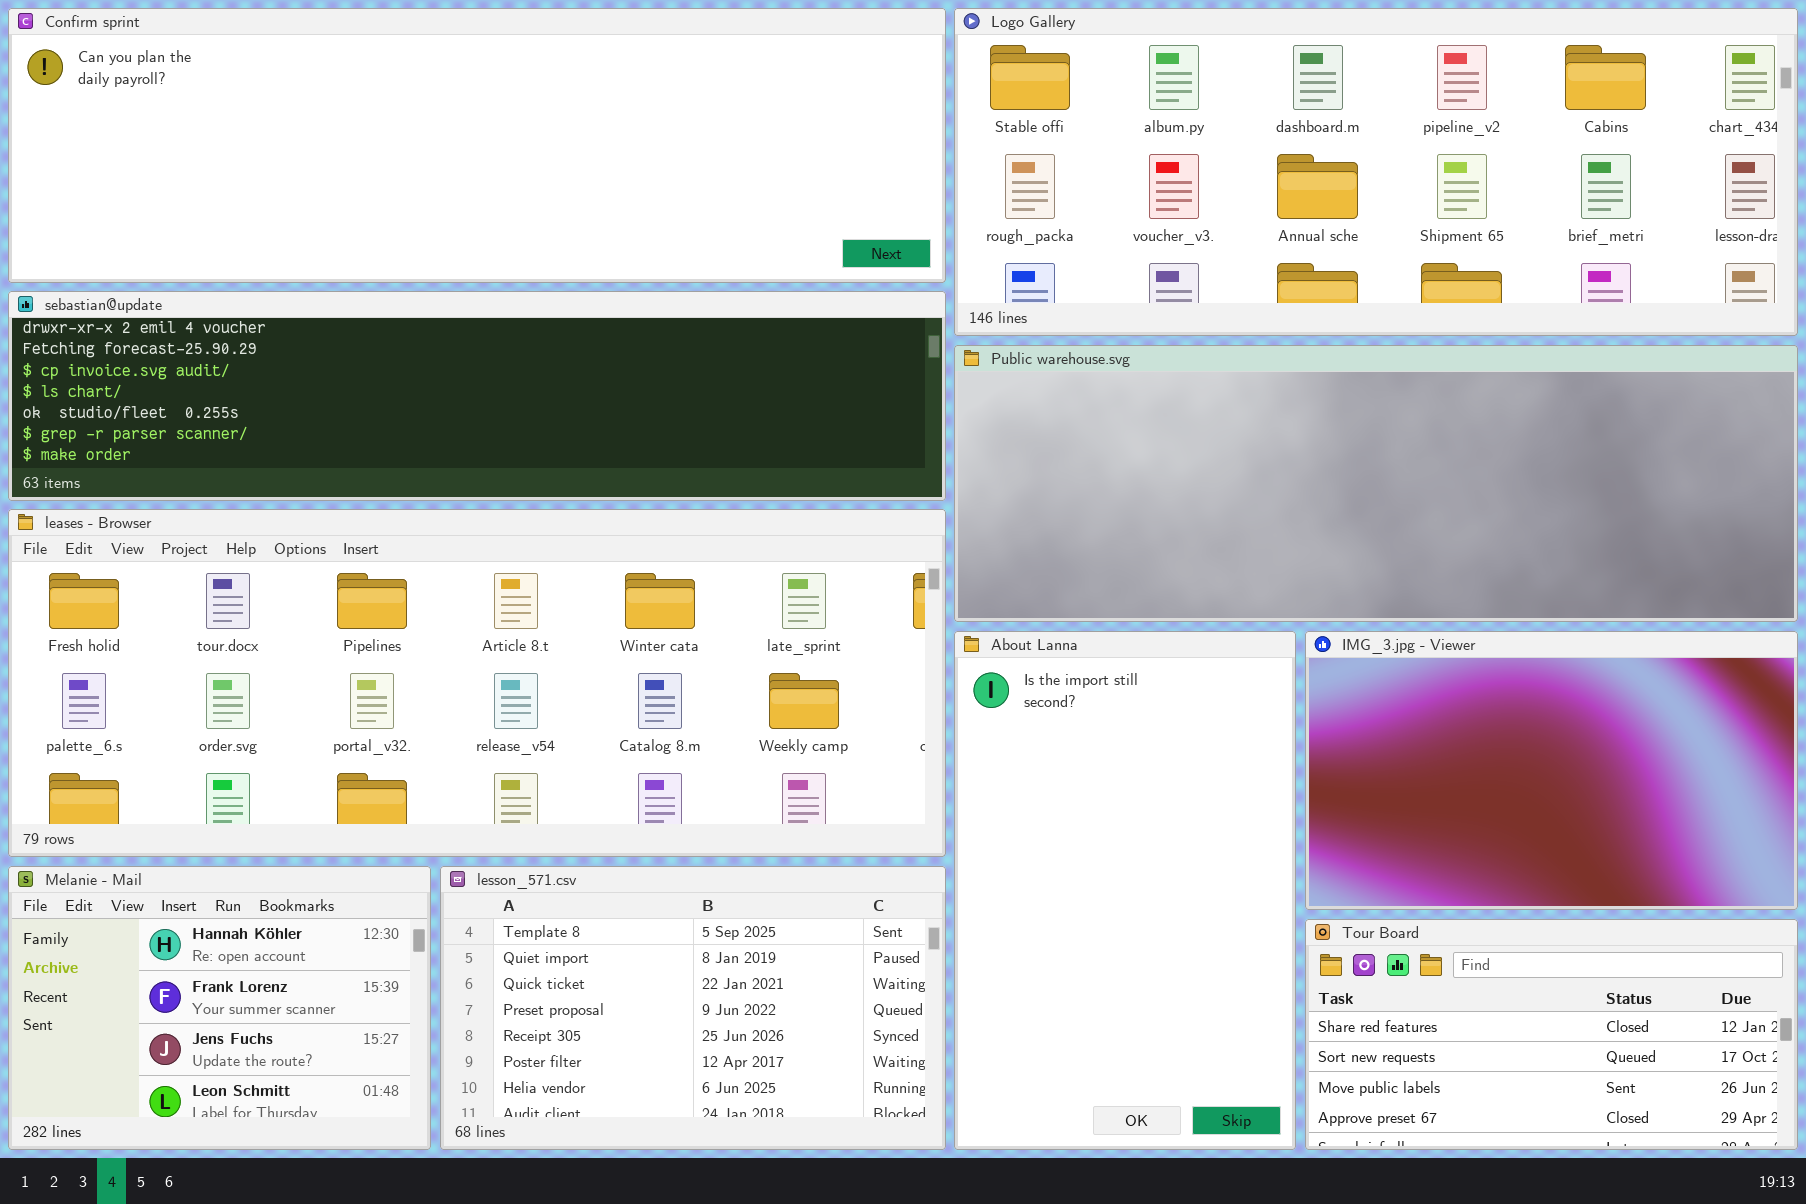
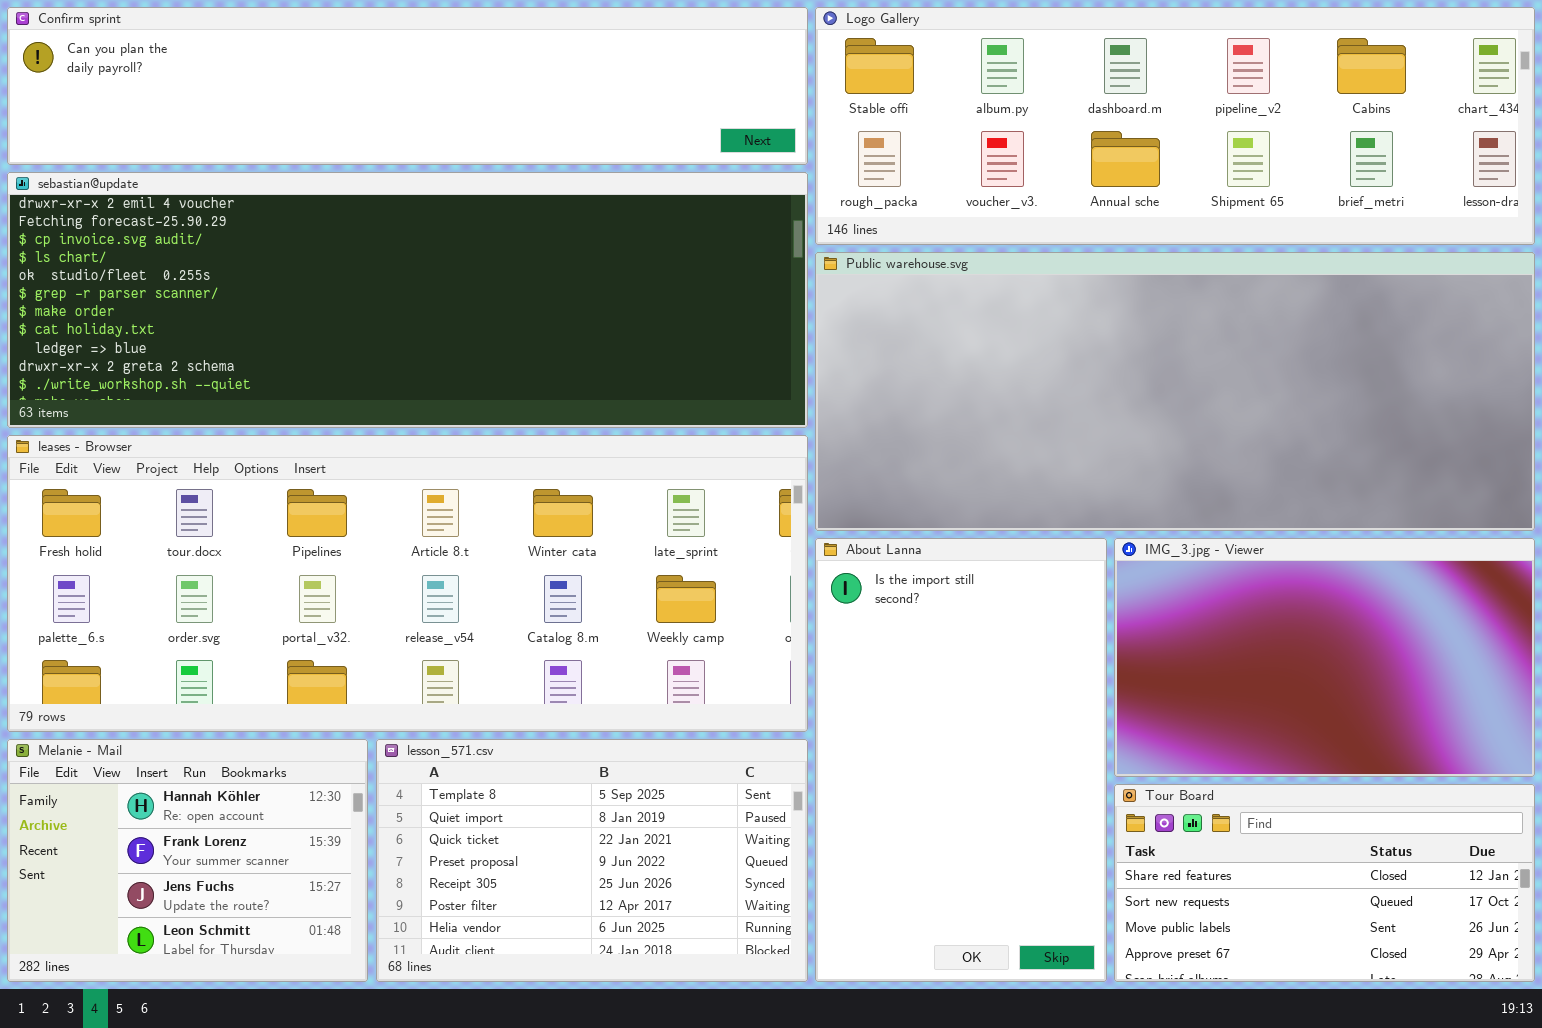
Confirm sprint: [8,8,946,283] -> [7,7,808,165], resized
Logo Gallery: [954,8,1798,336] -> [815,7,1535,245], resized
sebastian@update: [8,291,946,501] -> [7,172,808,428], resized
Public warehouse.svg: [954,345,1798,622] -> [815,252,1535,531], resized

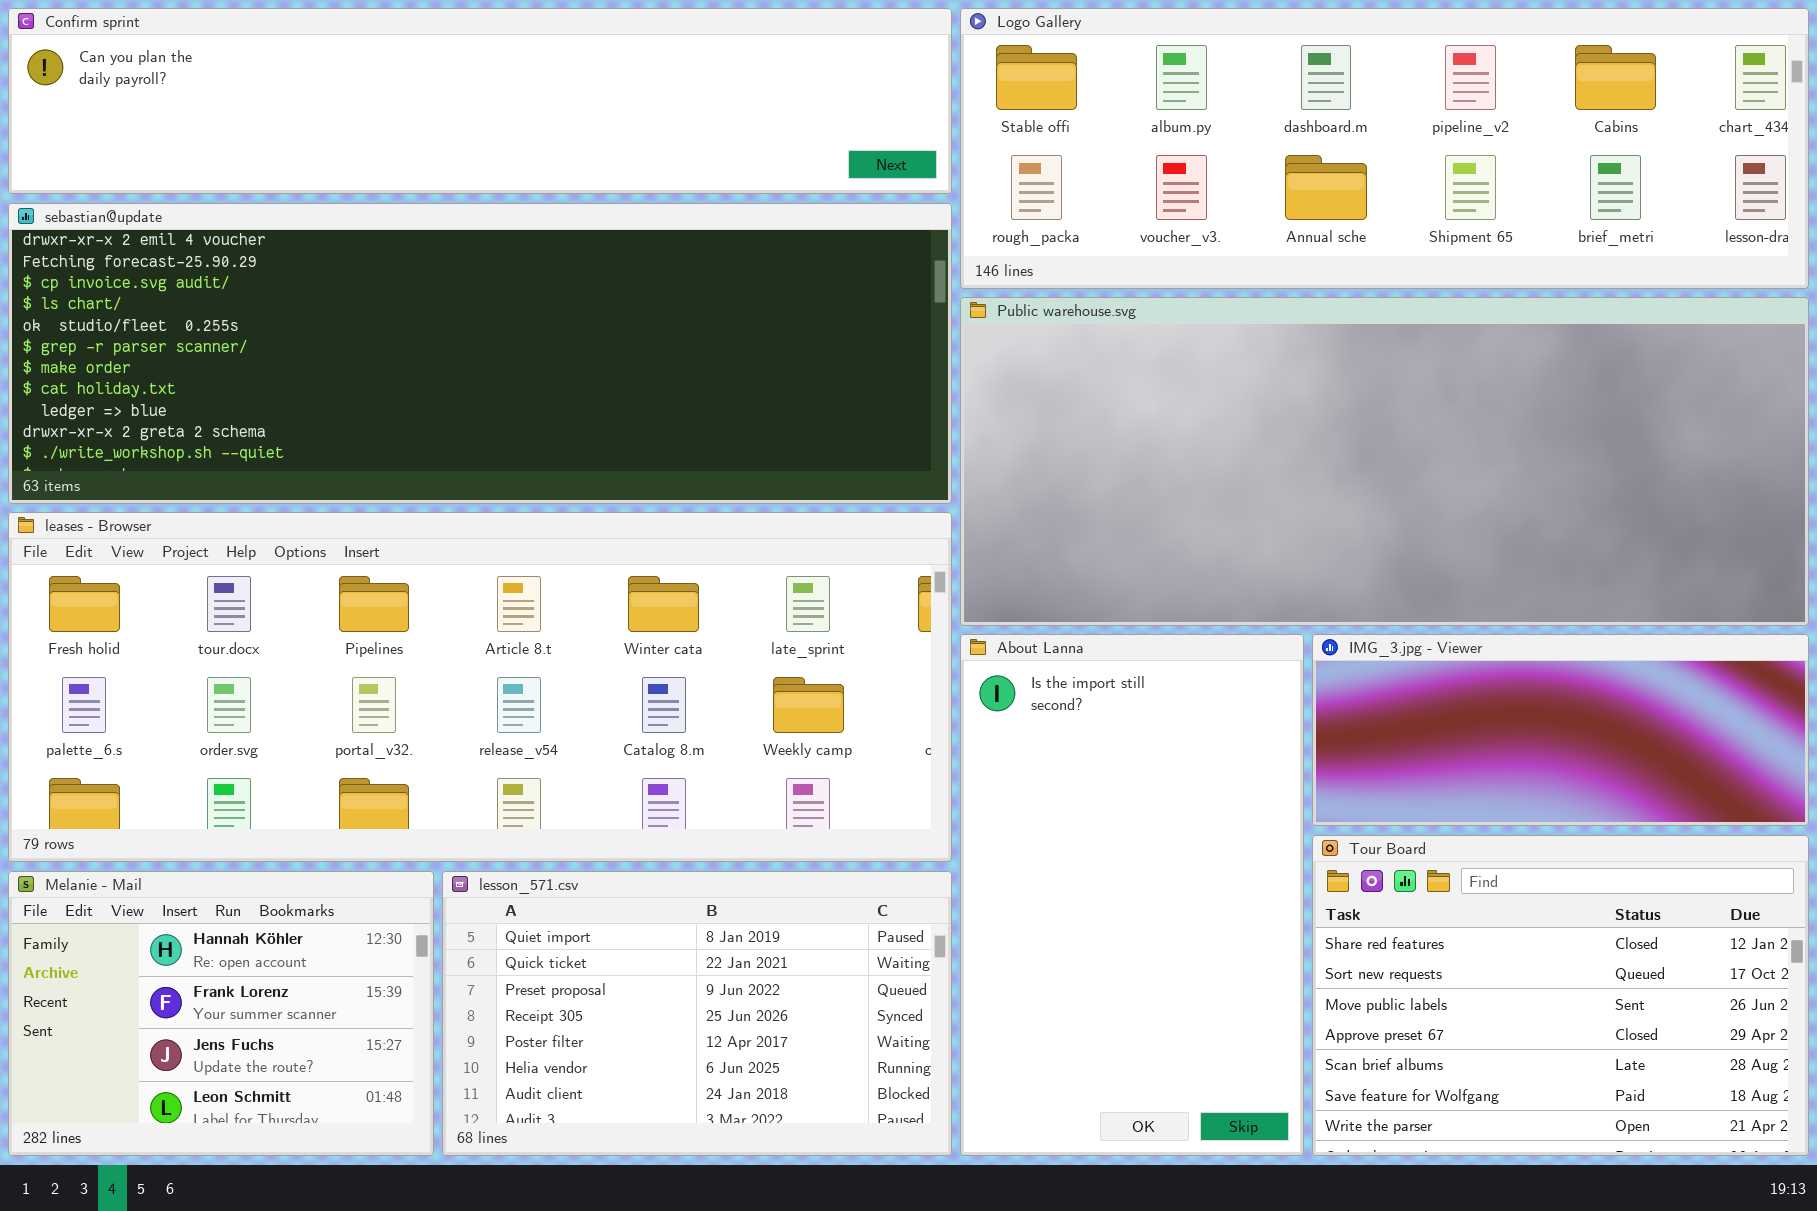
IMG_3.jpg - Viewer: [1114,538,1535,777] -> [1312,634,1809,826], resized
lesson_571.csv: [376,739,808,982] -> [442,871,952,1156], scrolled down 1 row
Tour Board: [1114,784,1535,982] -> [1312,835,1809,1156], resized

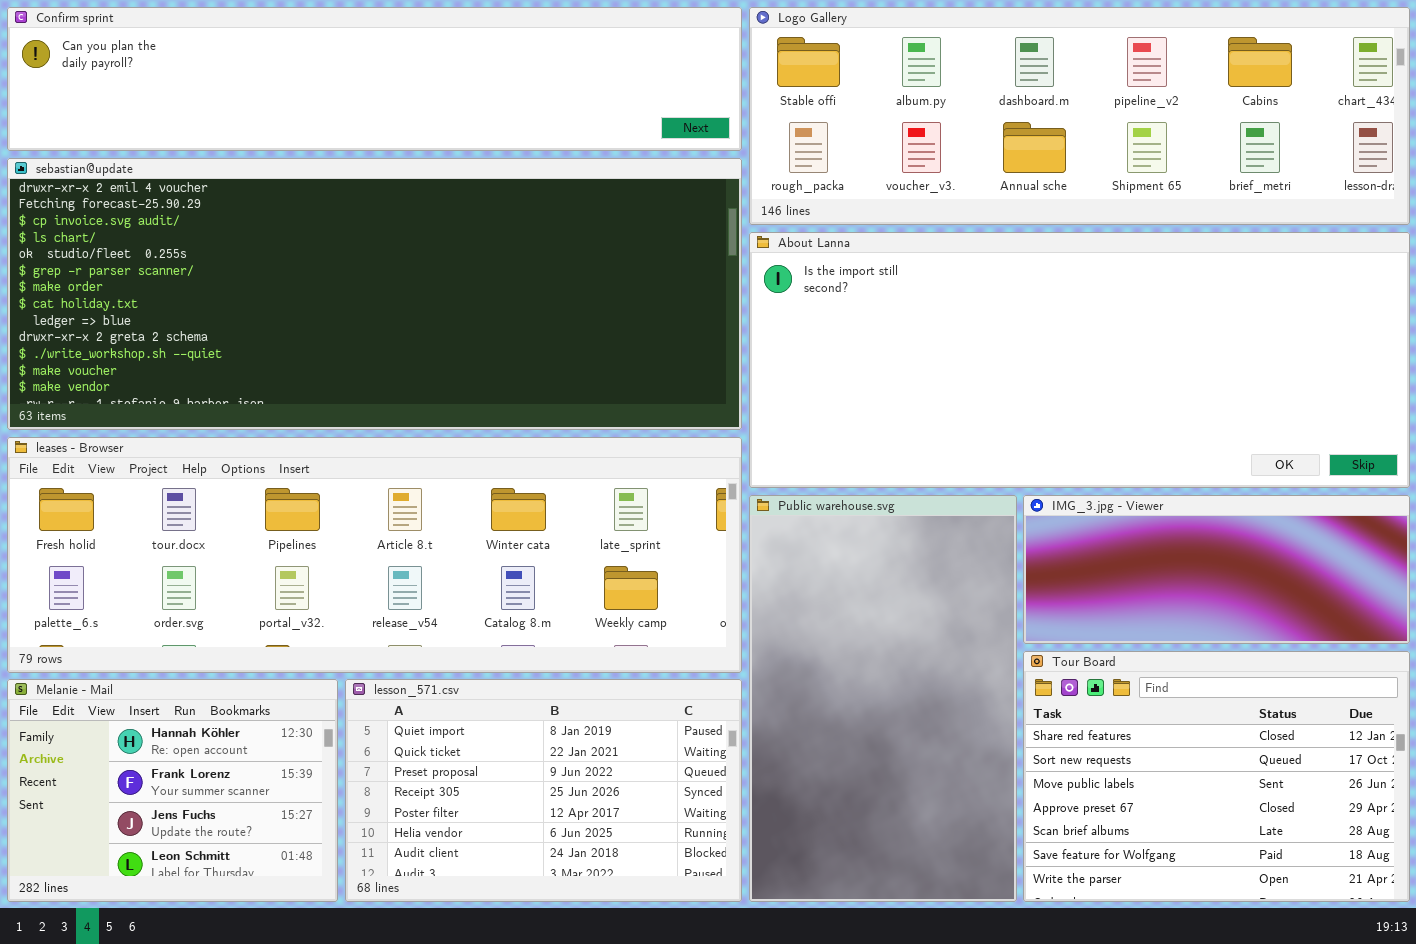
sebastian@update: [8,203,952,504] -> [7,158,742,430], resized
Public warehouse.svg: [960,297,1809,626] -> [749,495,1017,902], moved, resized
leases - Browser: [8,512,952,862] -> [7,437,742,673], resized
About Lanna: [960,634,1304,1156] -> [749,232,1410,488], moved, resized

